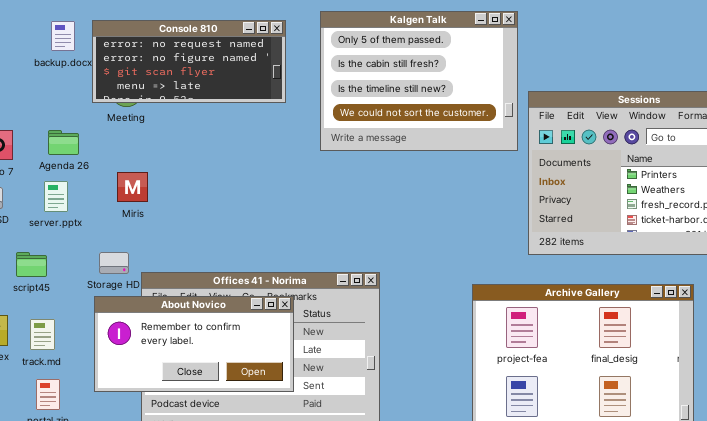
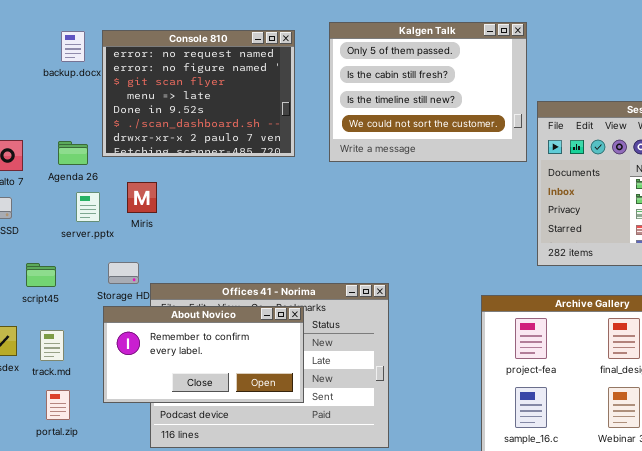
Console 810: [92,20,286,103] -> [102,30,295,157], resized
server.pptx: [44,181,68,212] -> [76,192,100,222], moved

